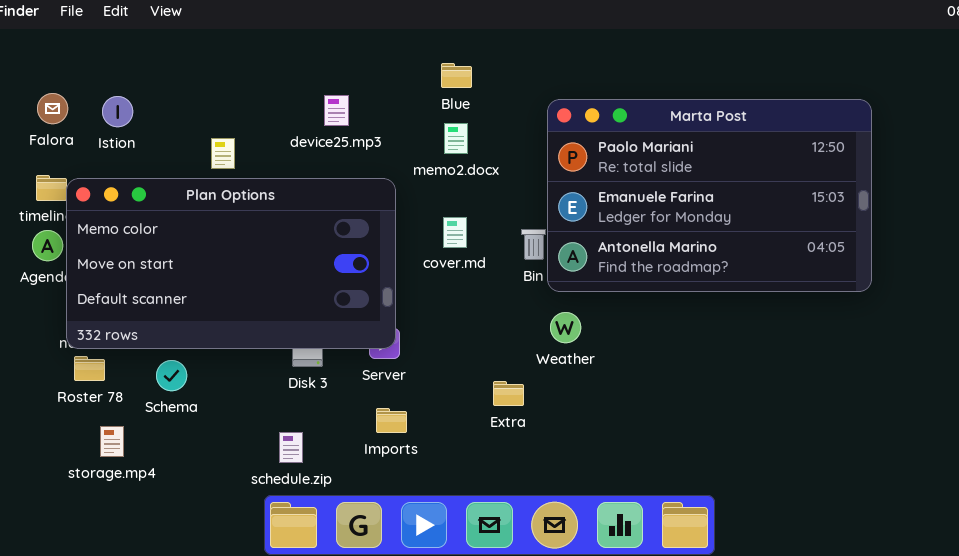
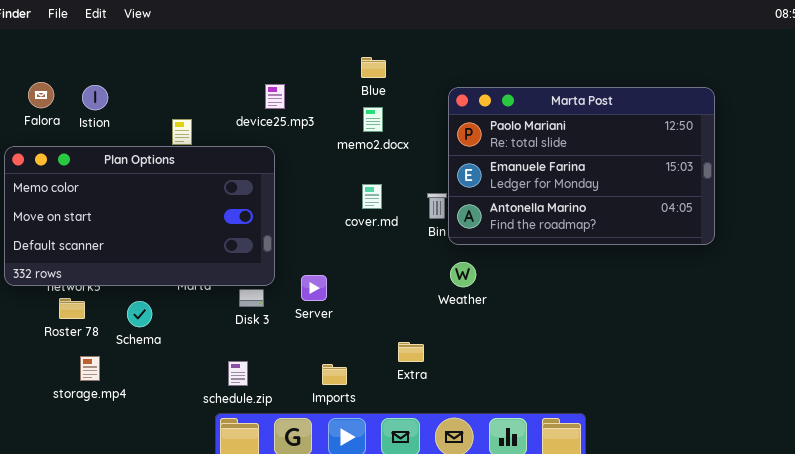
Plan Options: [66,178,396,349] -> [4,146,275,286], moved
Extra: [493,381,524,406] -> [398,342,424,362], moved
Imports: [376,408,407,433] -> [322,364,347,385], moved

